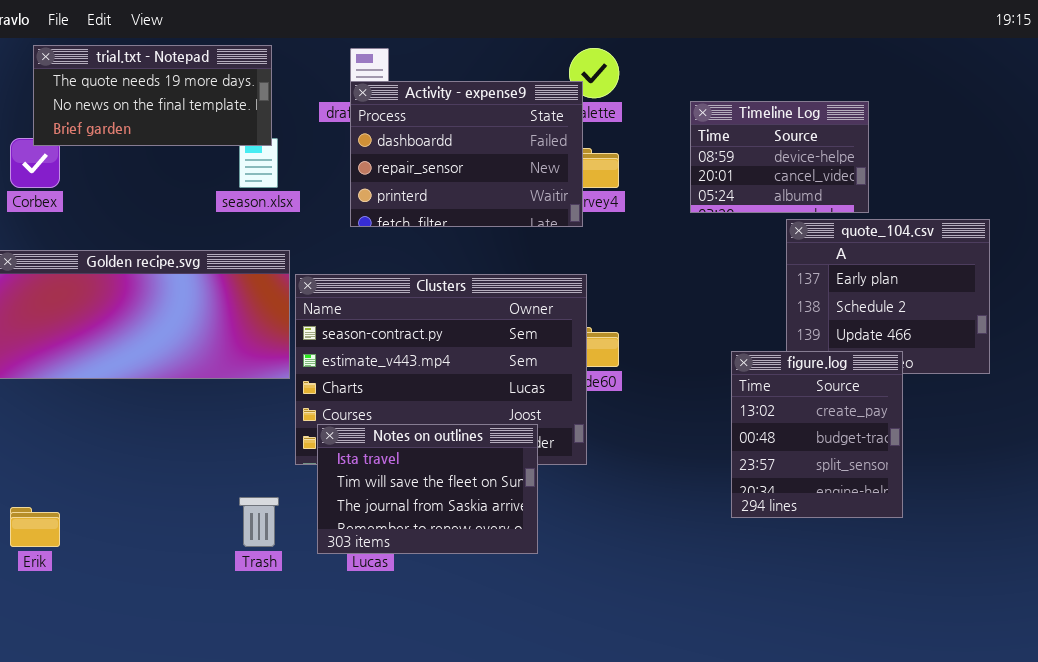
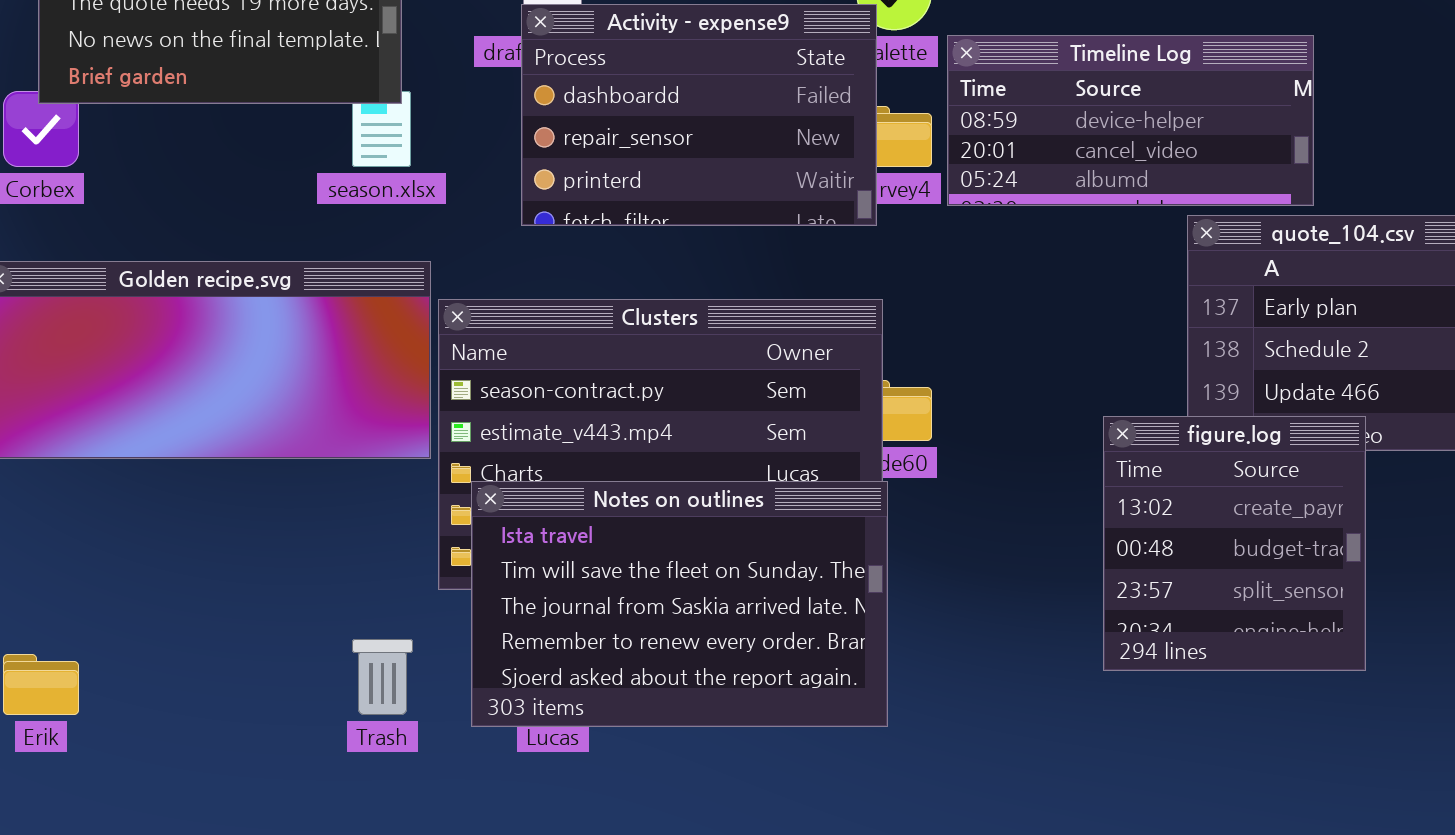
Timeline Log: [690,101,869,213] -> [947,35,1314,206], resized
Notes on outlines: [317,424,538,554] -> [471,481,888,727], resized

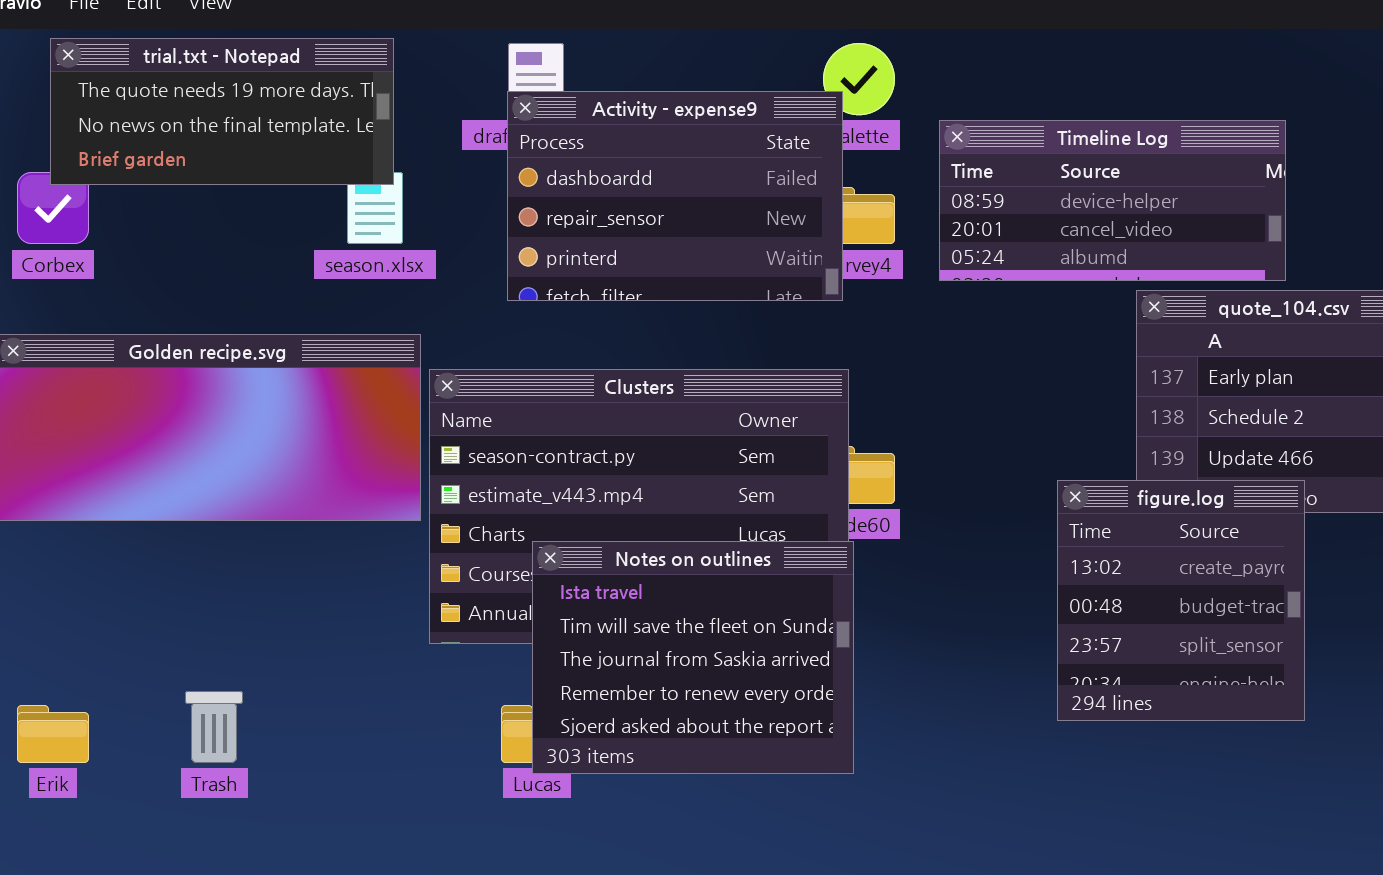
Timeline Log: [947,35,1314,206] -> [939,120,1286,281], moved
Notes on outlines: [471,481,888,727] -> [532,541,854,774], resized
Trash: [352,639,413,715] -> [185,691,243,763], moved

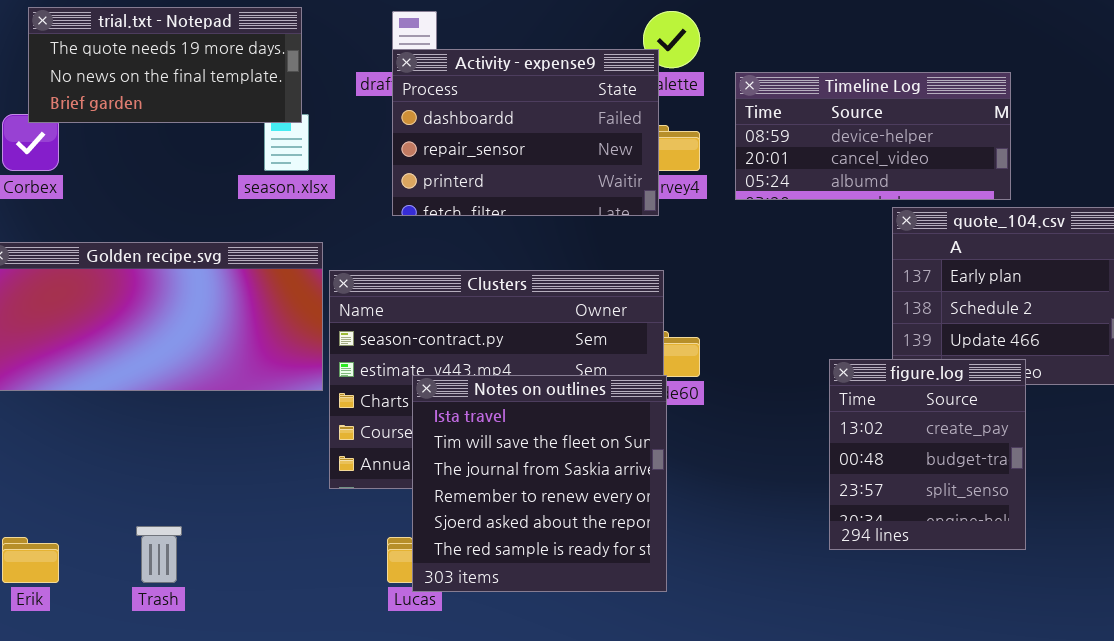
Notes on outlines: [532,541,854,774] -> [412,375,667,592], resized

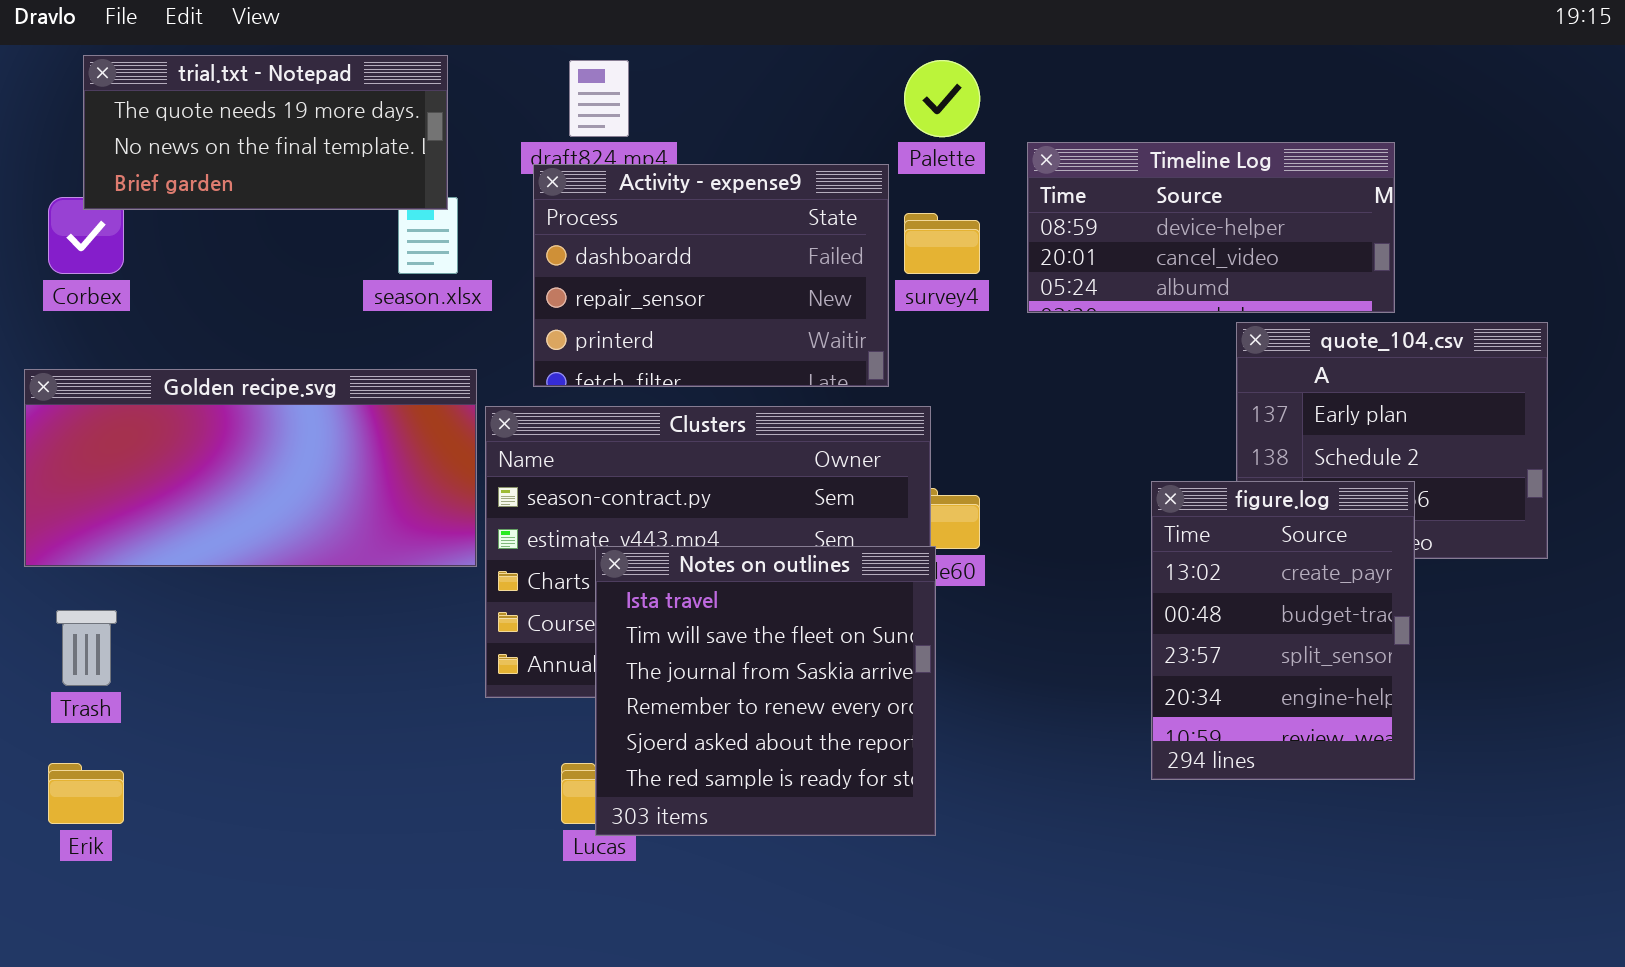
Activity - expense9: [392,49,659,216] -> [533,164,889,387], moved
figure.log: [829,359,1026,550] -> [1151,481,1415,780], resized
Trash: [136,526,182,583] -> [56,610,117,686], moved

